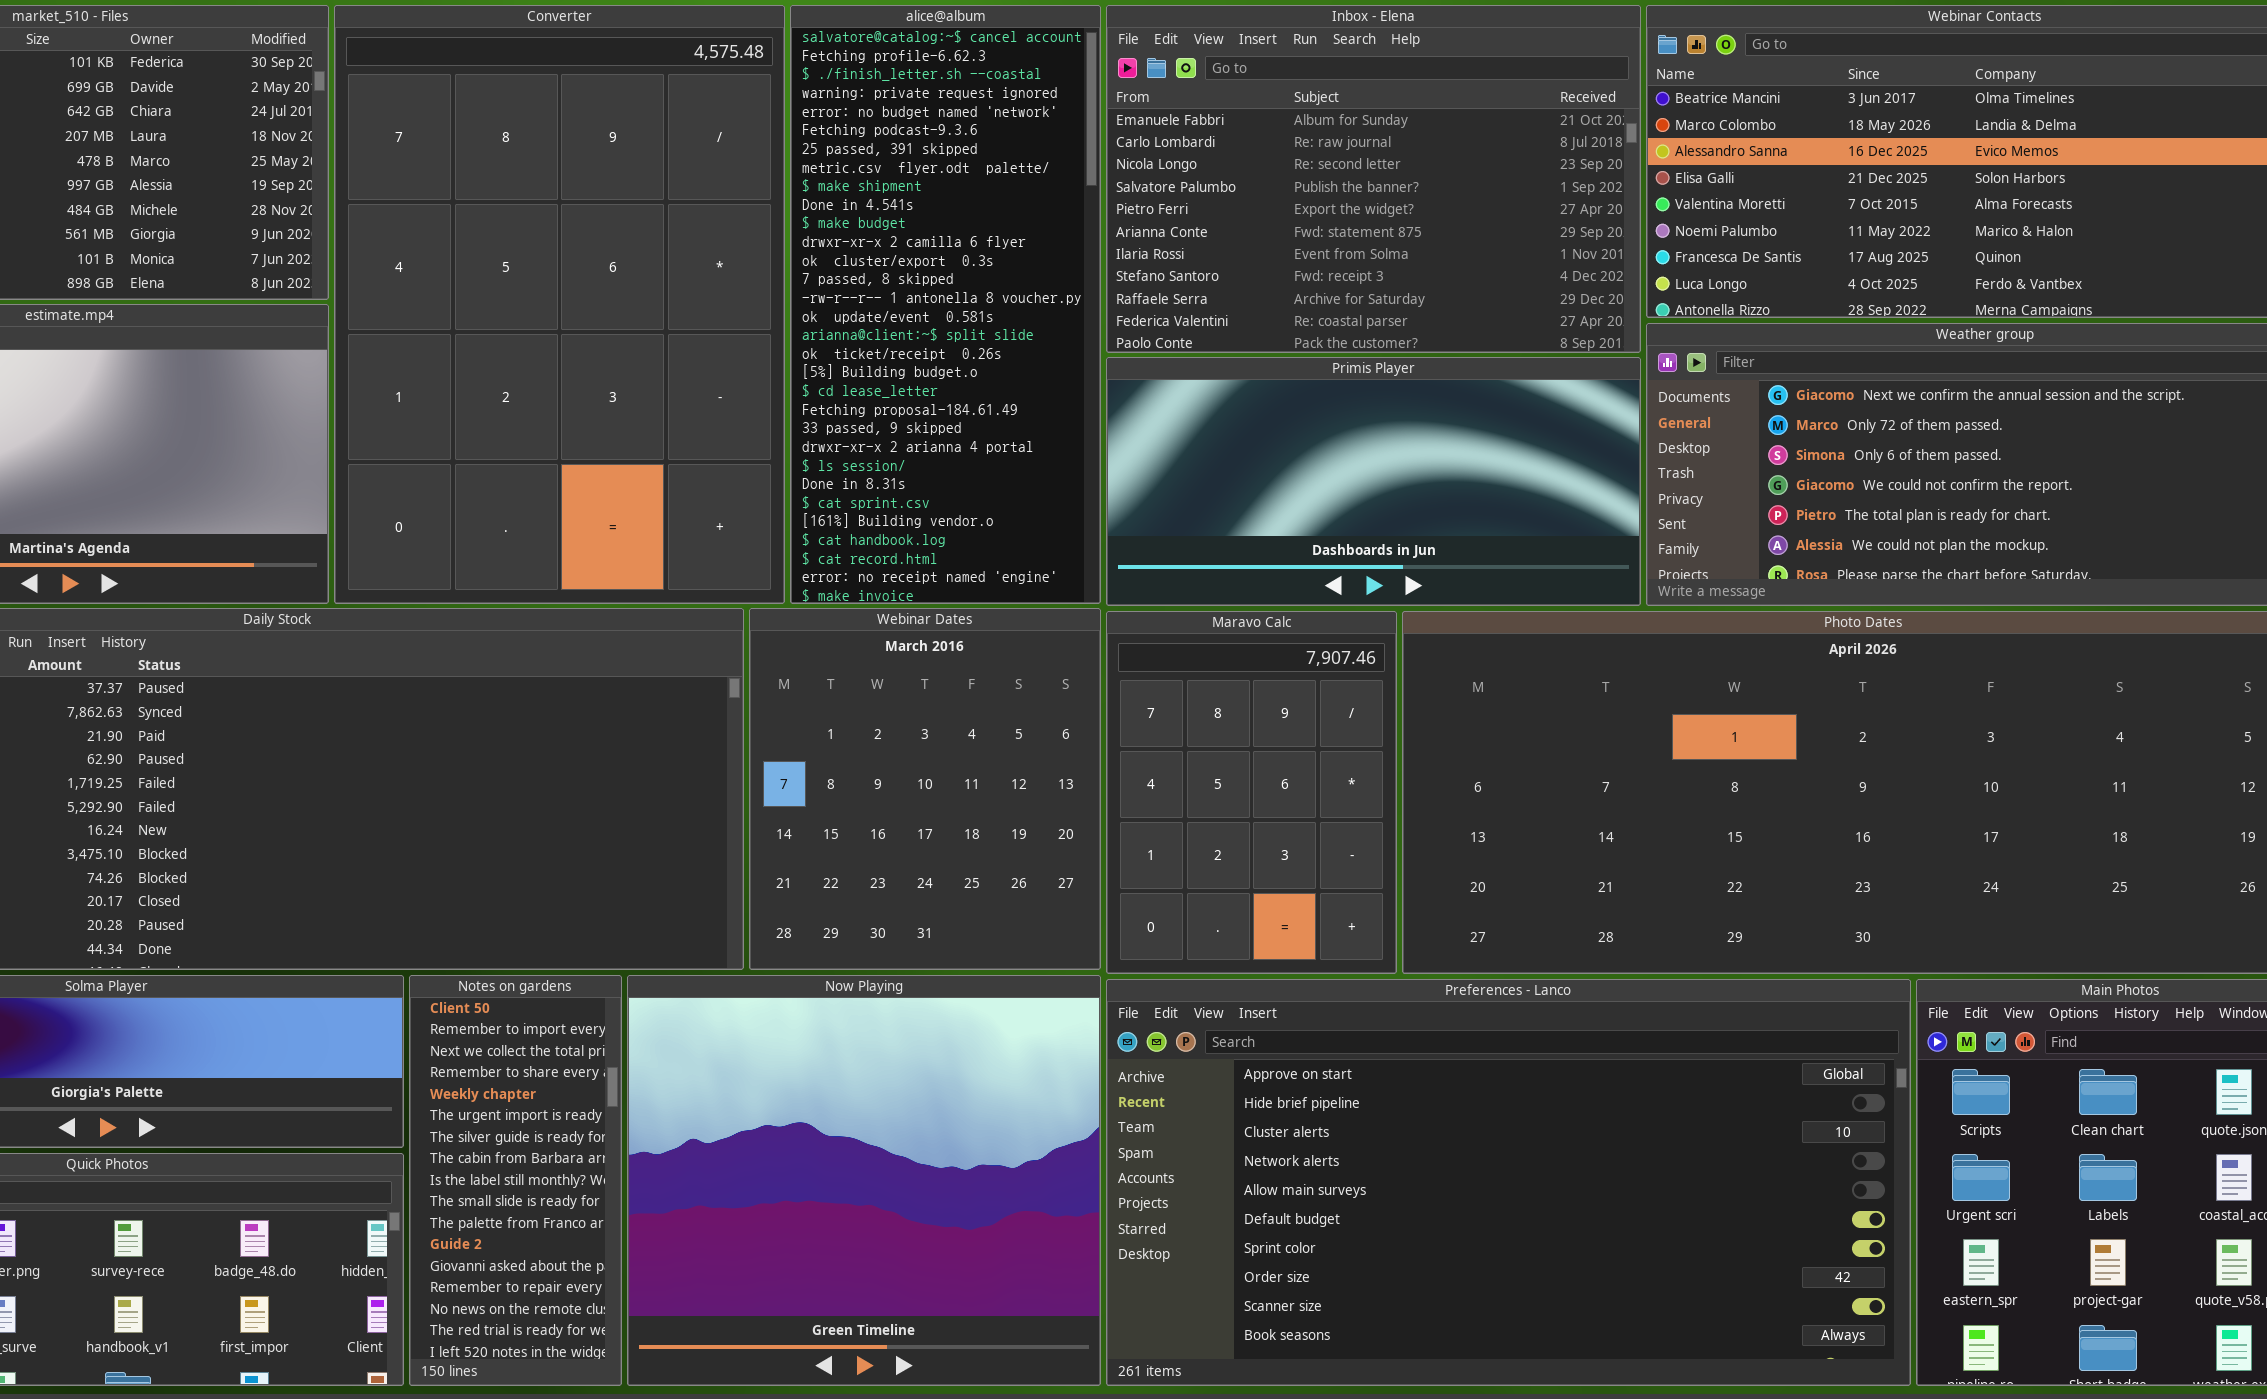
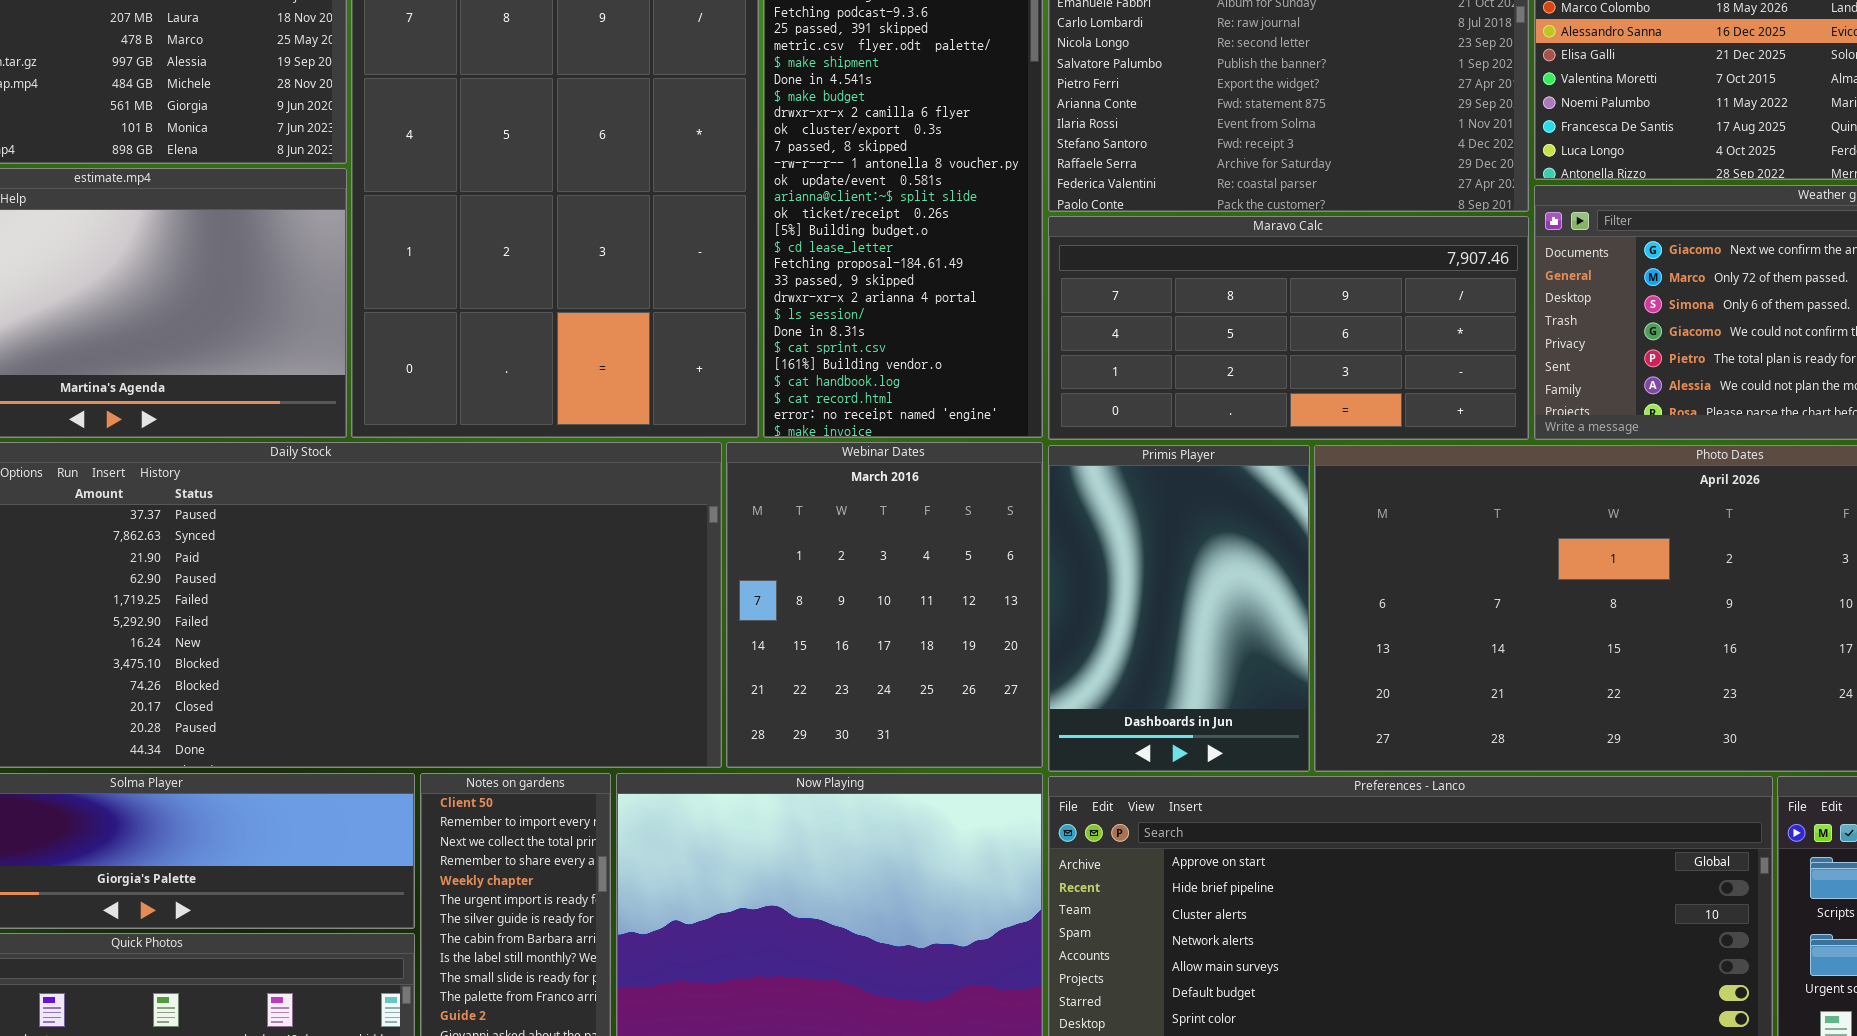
Primis Player: [1106,357,1641,606] -> [1048,445,1310,772], moved, resized
Maravo Calc: [1106,611,1397,974] -> [1048,216,1529,440], moved, resized

